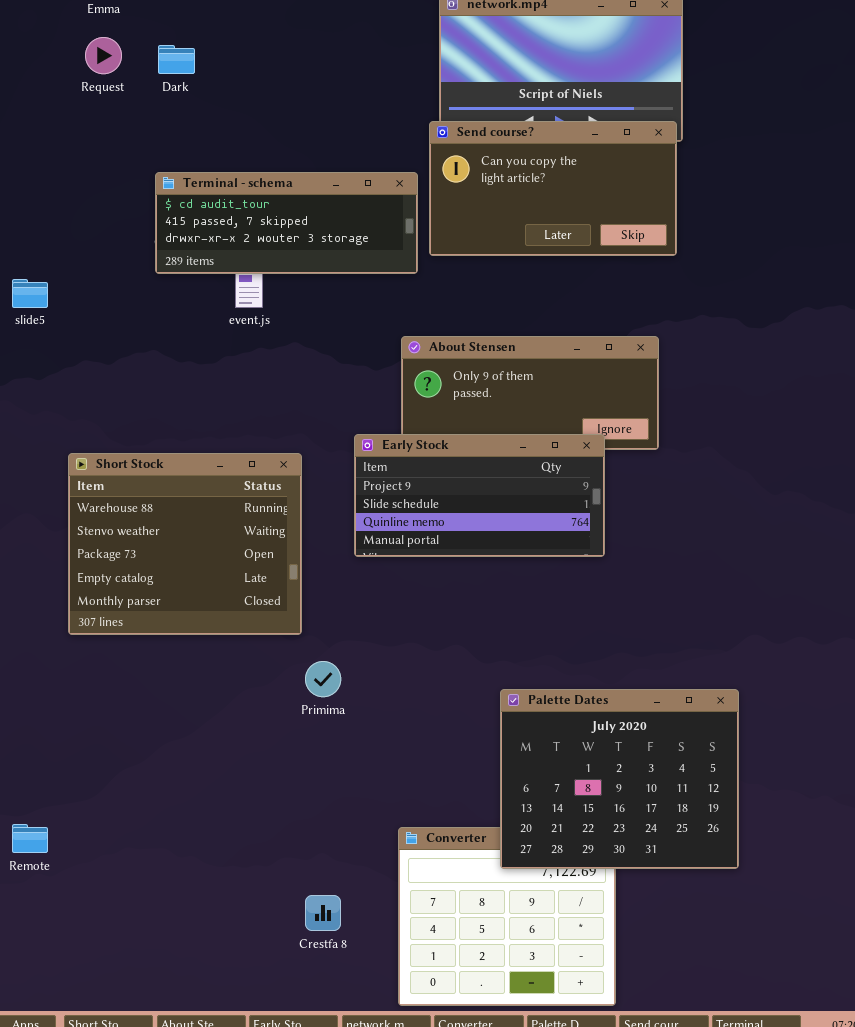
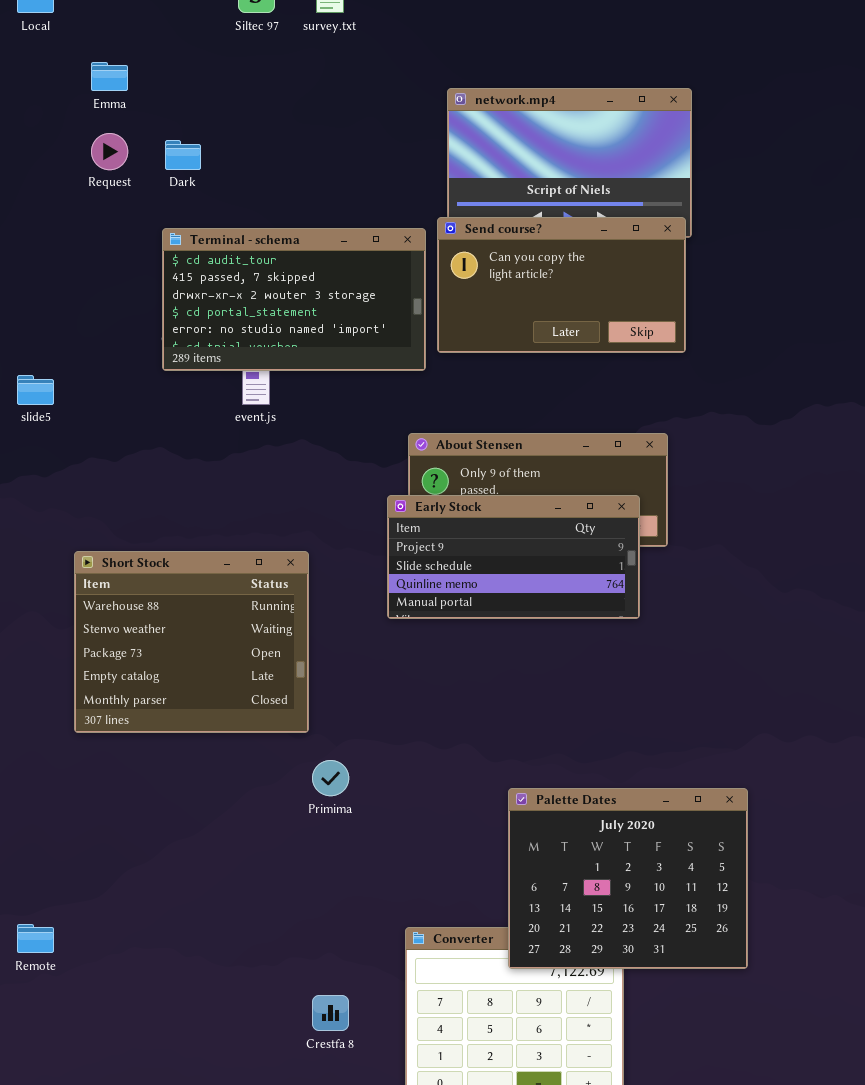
Terminal - schema: [155,172,418,274] -> [162,228,426,371], resized
Early Stock: [354,434,605,557] -> [387,495,640,619], moved

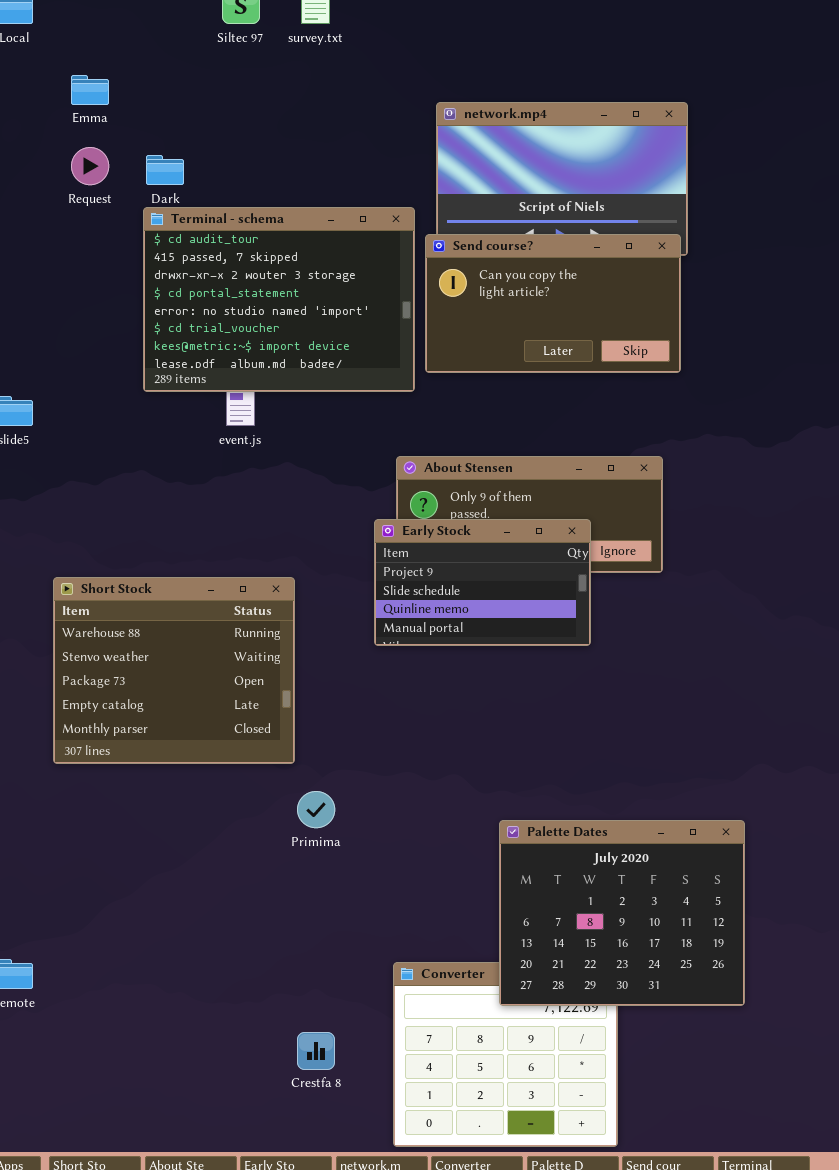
Terminal - schema: [162,228,426,371] -> [143,207,415,392], resized
Early Stock: [387,495,640,619] -> [374,519,591,646], resized

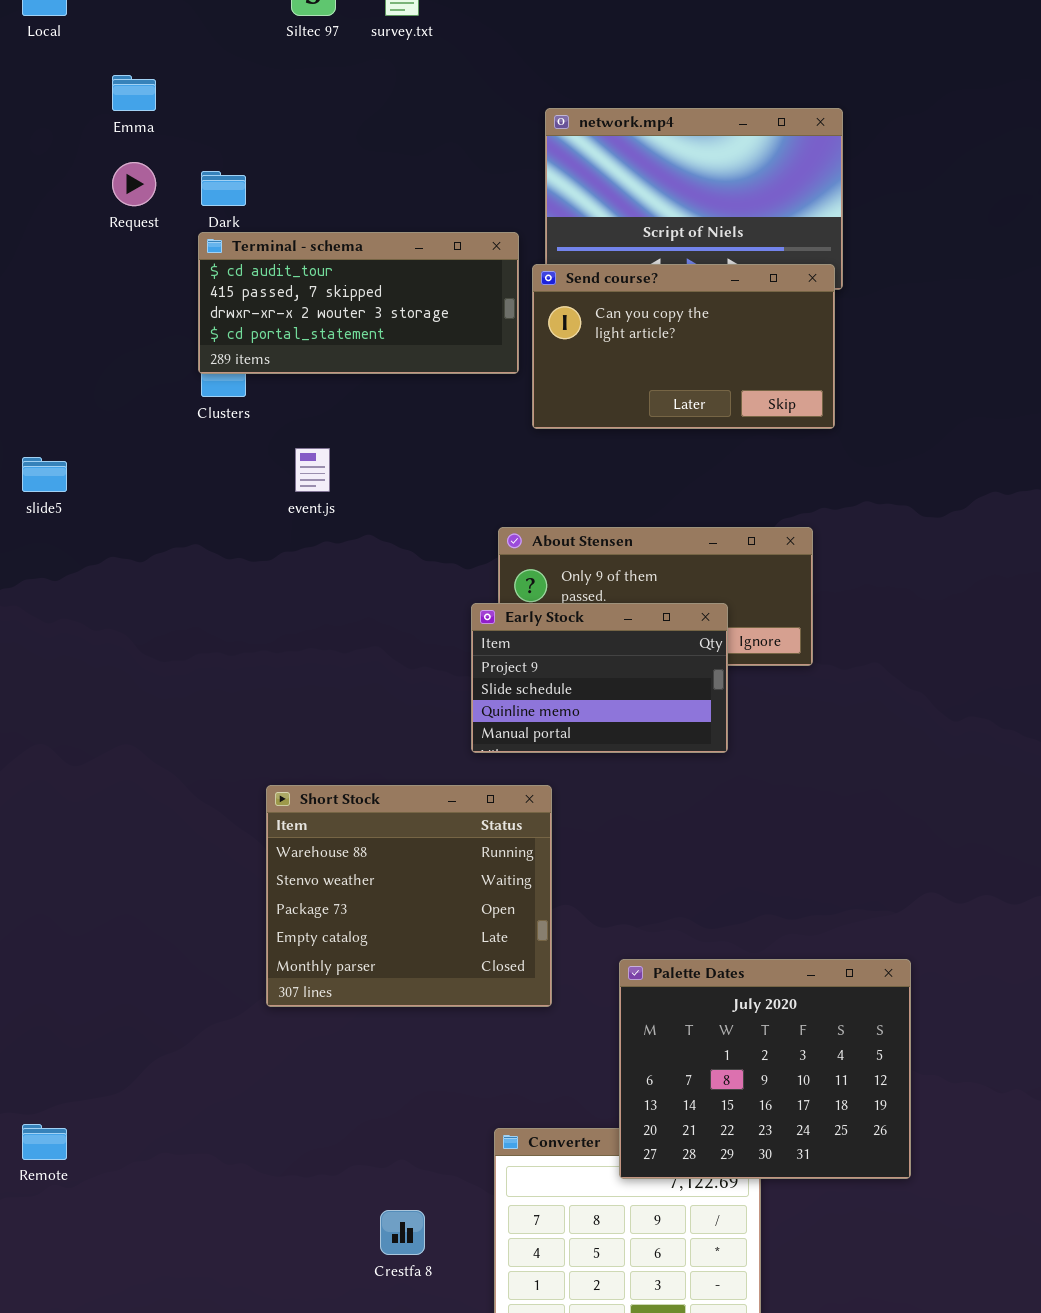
Terminal - schema: [143,207,415,392] -> [198,232,519,374], resized
Short Stock: [53,577,295,764] -> [266,785,552,1007], moved

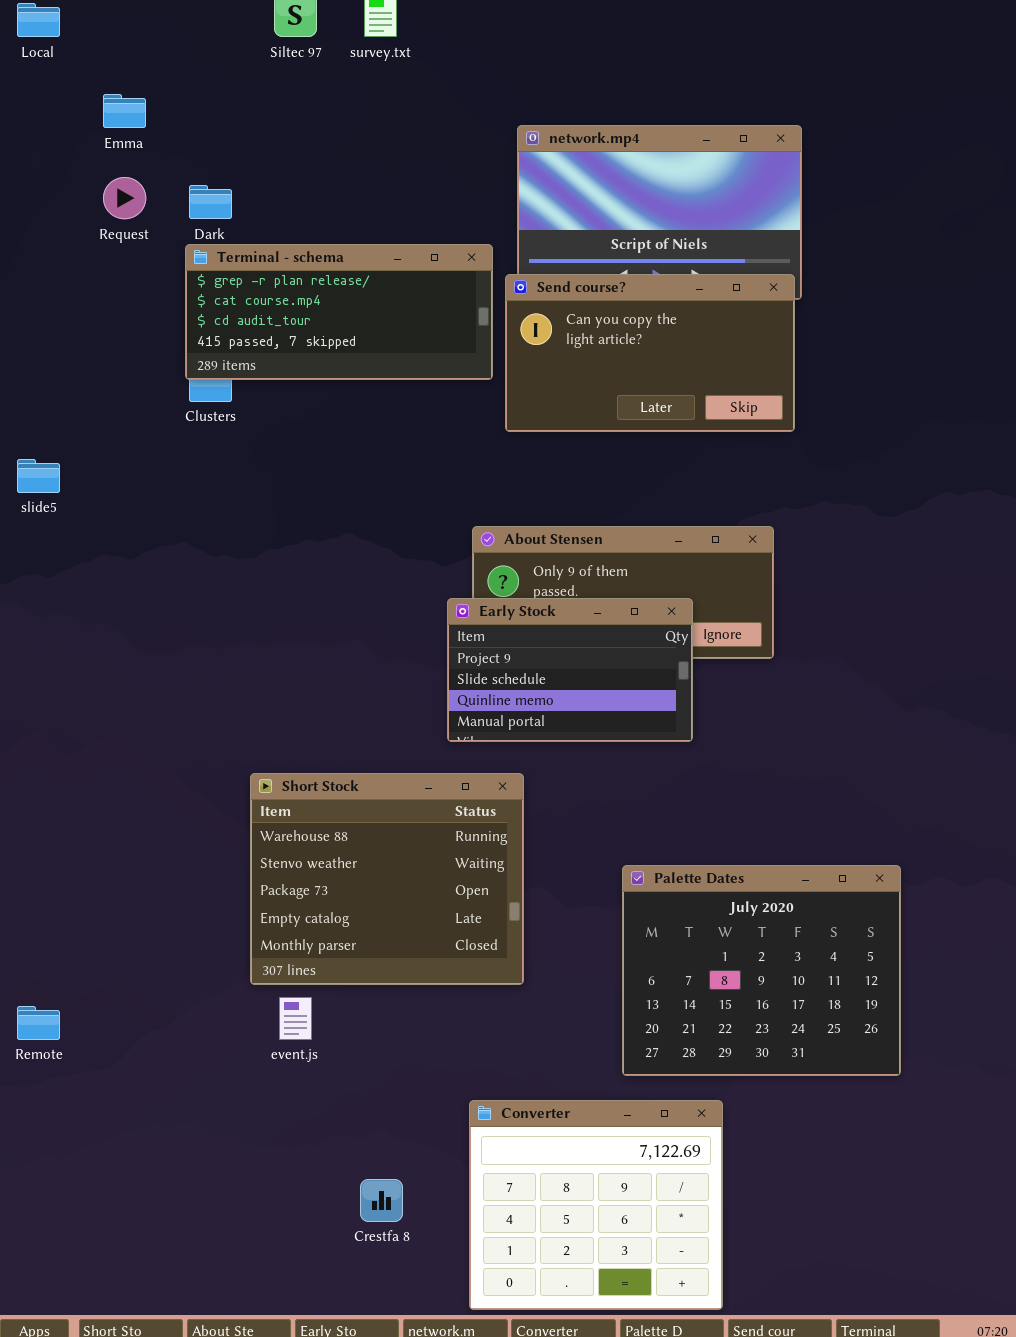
Terminal - schema: [198,232,519,374] -> [185,244,493,380], scrolled up 2 rows
event.js: [295,448,330,492] -> [279,997,312,1040], moved
Palette Dates: [619,959,911,1179] -> [622,865,901,1076], moved
Remote: [22,1124,67,1160] -> [17,1006,60,1040], moved

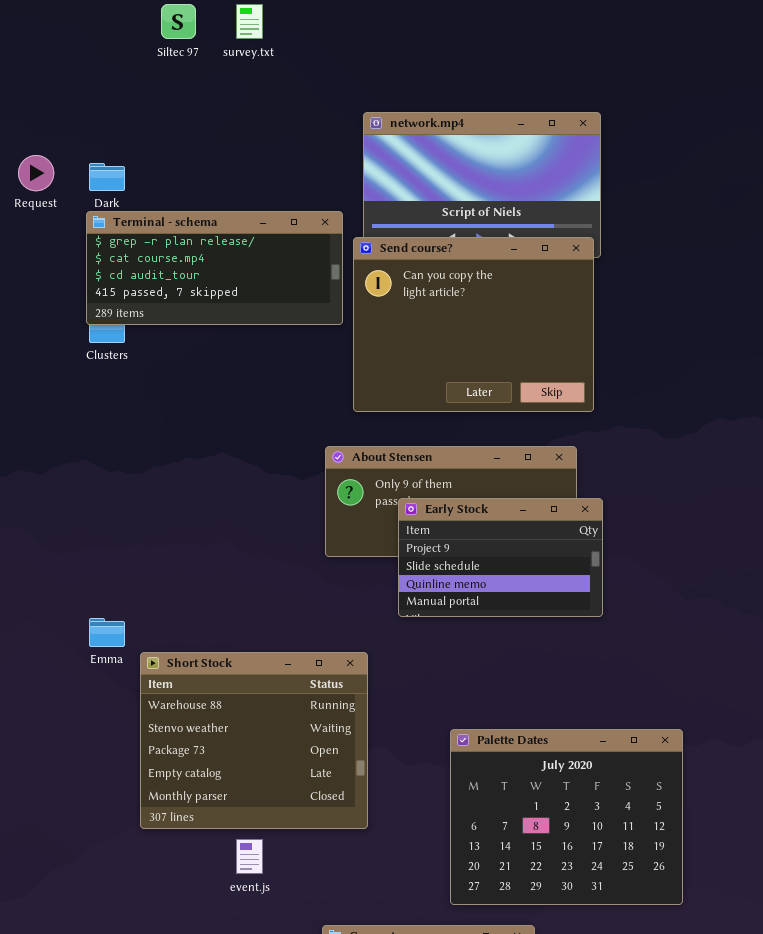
Emma: [103,94,146,128] -> [89,618,125,647], moved
Send course?: [505,274,795,432] -> [353,237,594,412], resized
Early Stock: [447,598,693,742] -> [398,498,603,617], moved
event.js: [279,997,312,1040] -> [236,839,263,874], moved

